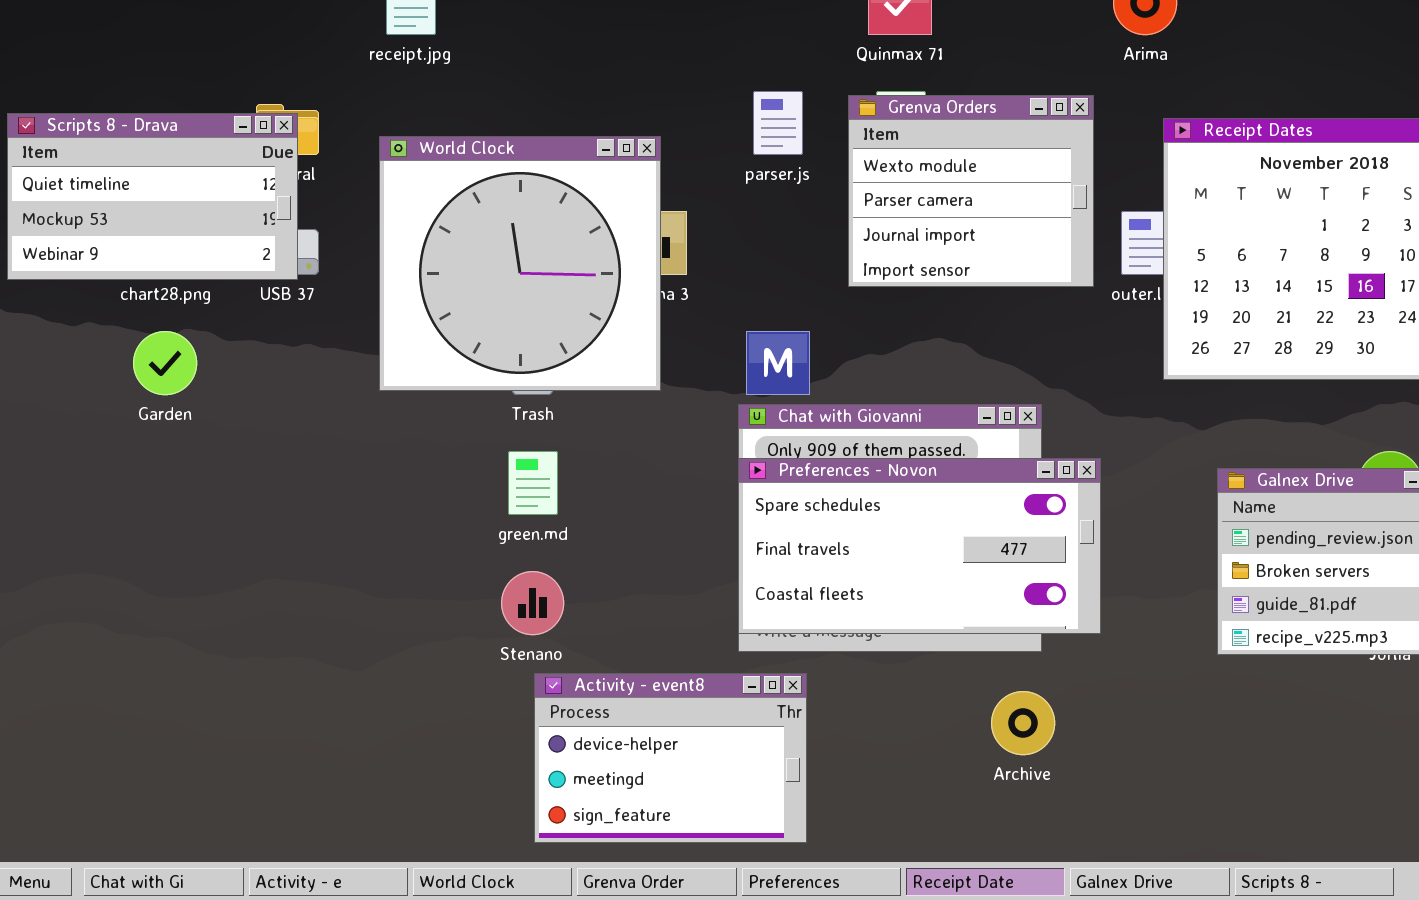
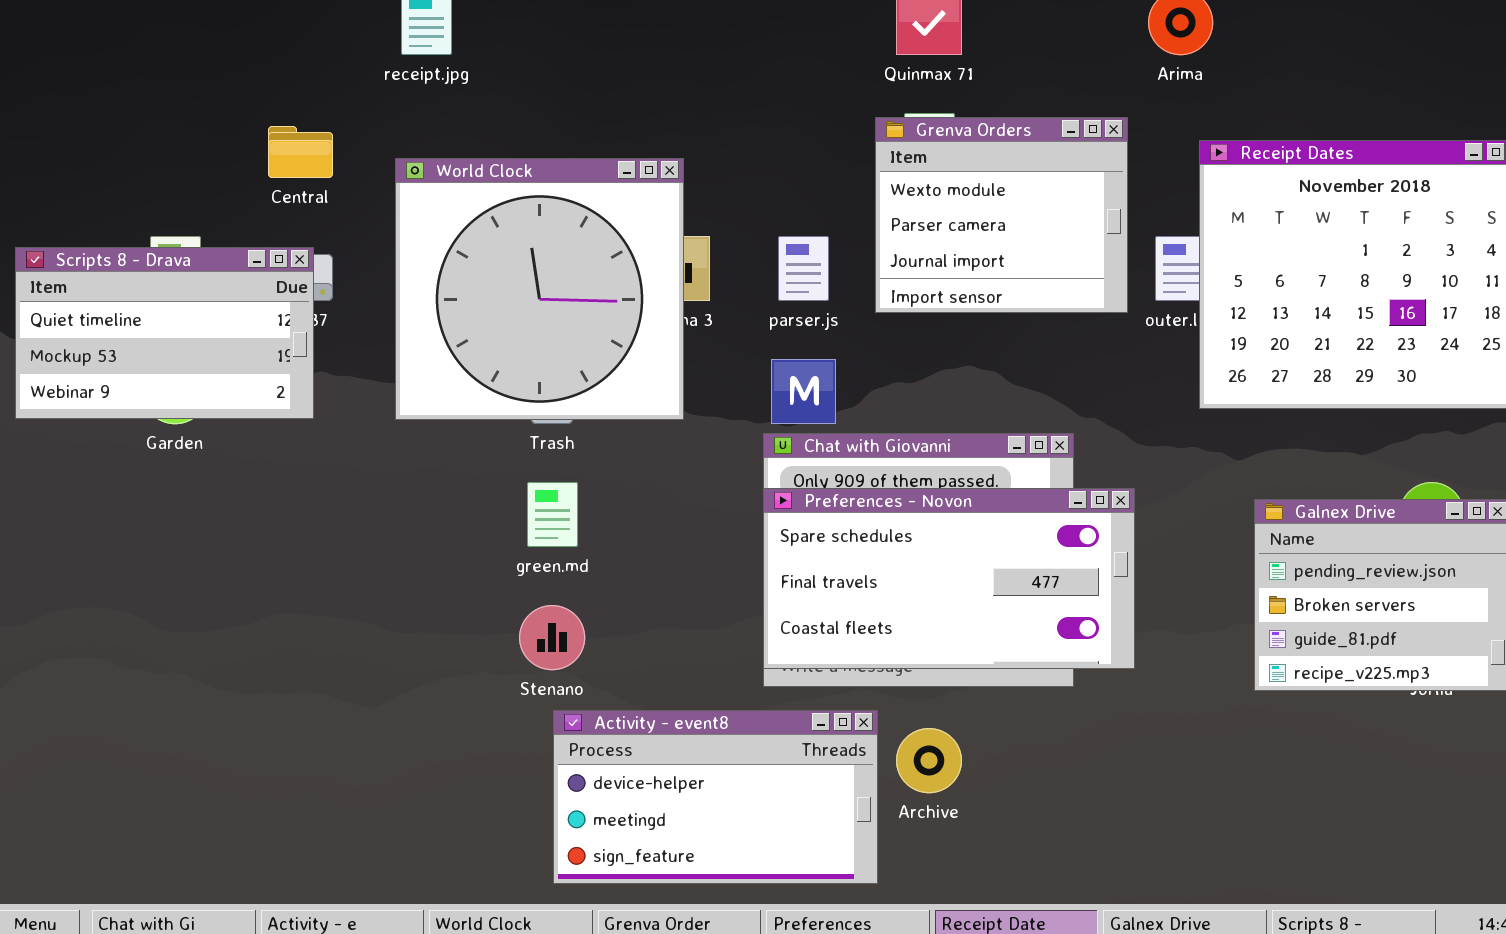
parser.js: [753,91,803,155] -> [778,236,829,301], moved
Scripts 8 - Drava: [7,113,298,280] -> [15,247,314,419], moved
Activity - event8: [534,673,807,843] -> [553,710,878,884], resized
Archive: [991,691,1055,755] -> [896,728,962,793], moved

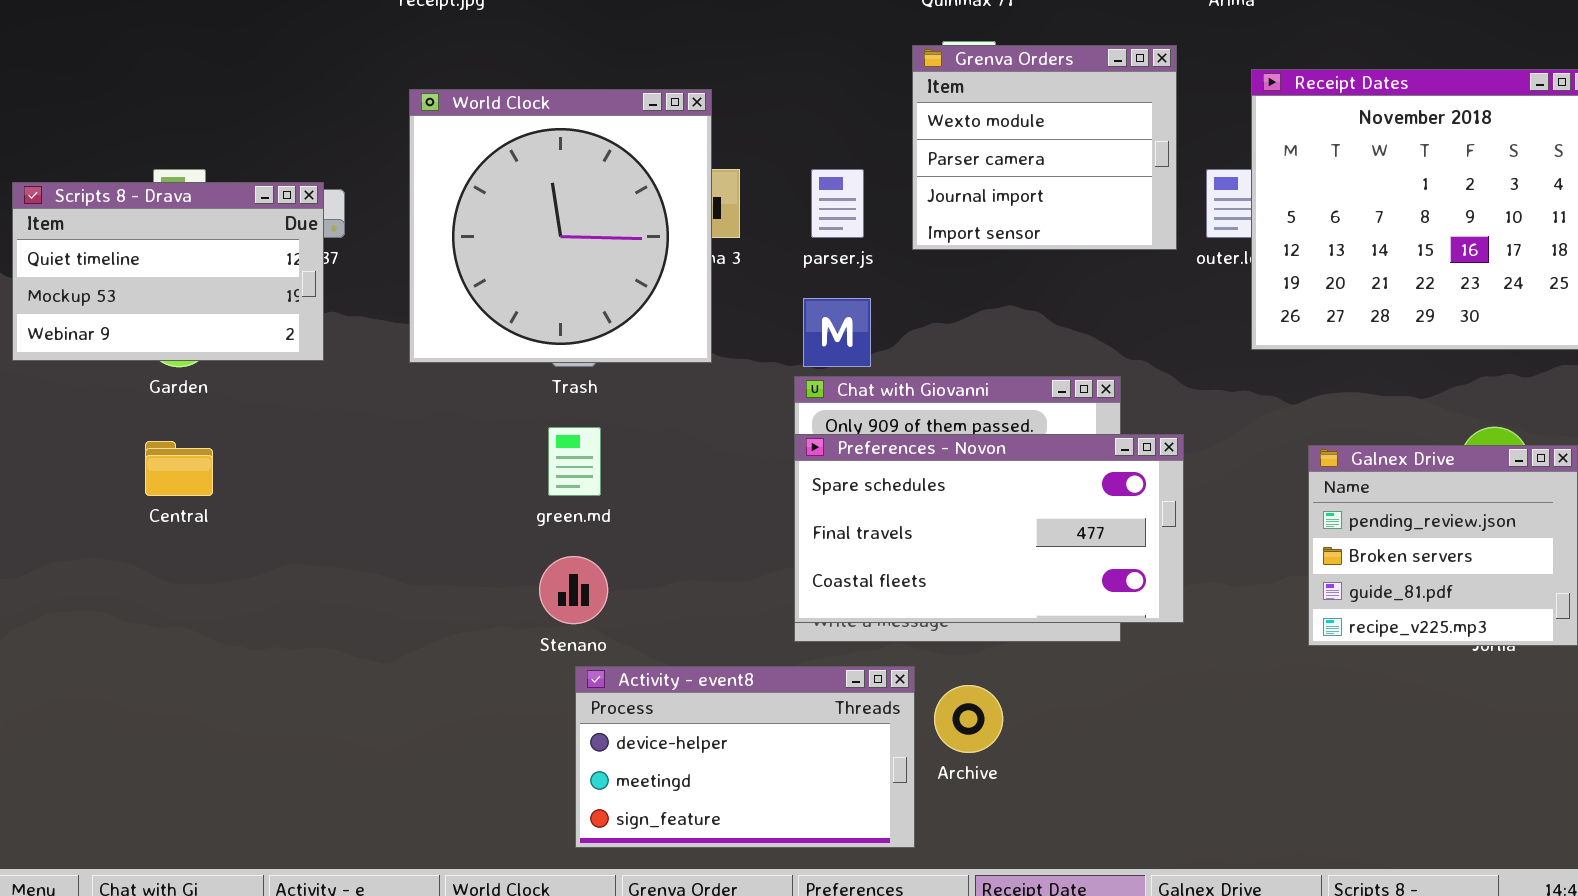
Central: [268,126,333,178] -> [145,441,213,496], moved

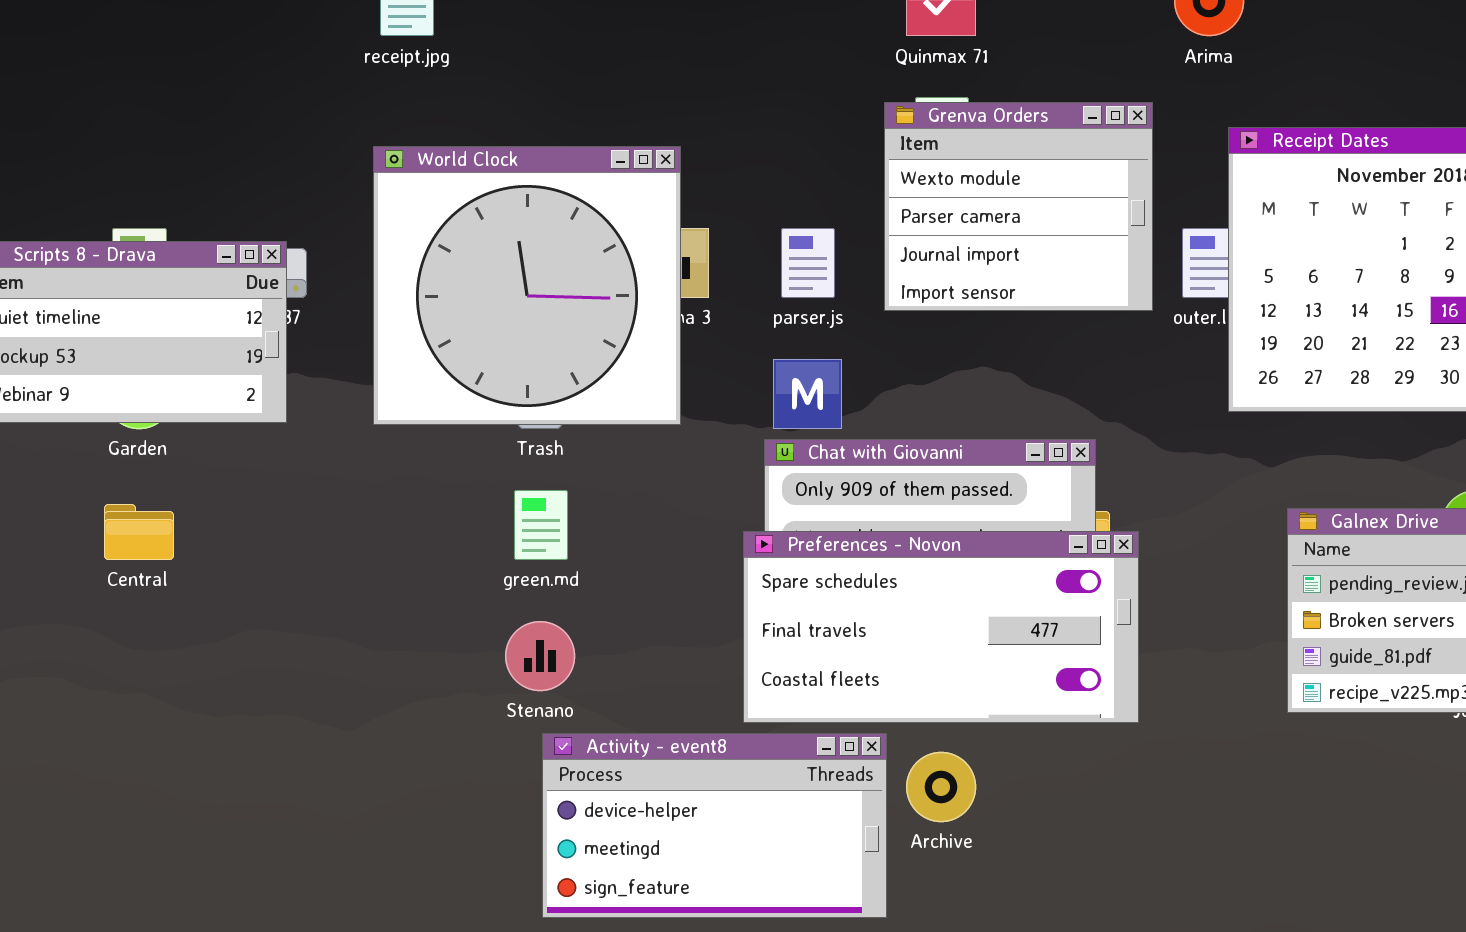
Preferences - Novon: [794,434,1184,623] -> [743,531,1139,723], moved

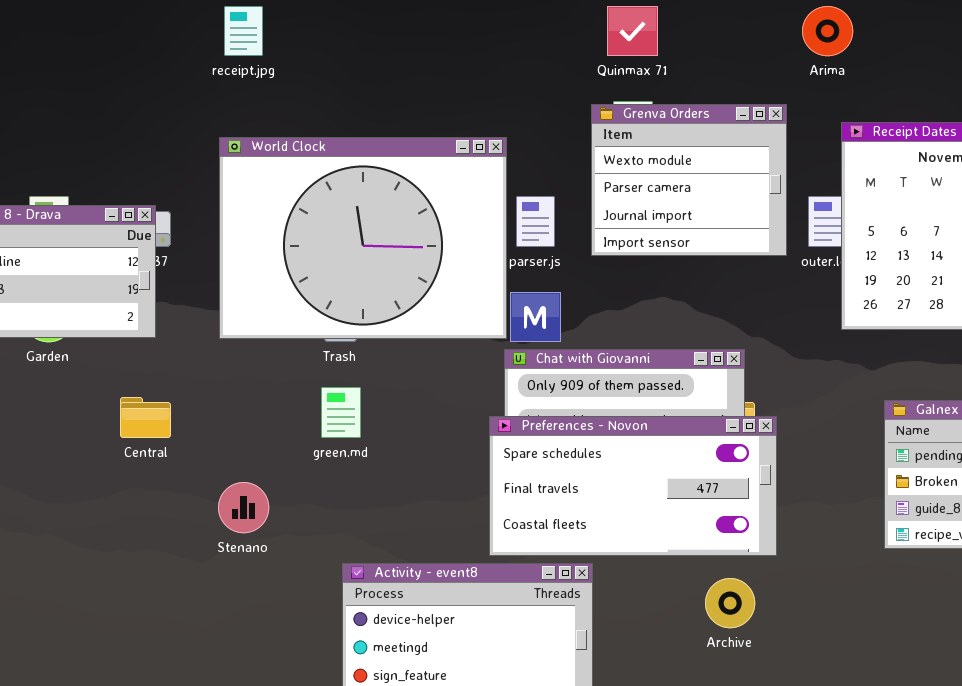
World Clock: [373,146,681,425] -> [219,137,507,339], resized
Central: [104,504,174,560] -> [120,397,171,438], moved
Stenano: [505,621,575,691] -> [218,482,269,533], moved
Archive: [906,752,976,822] -> [705,578,755,628], moved

